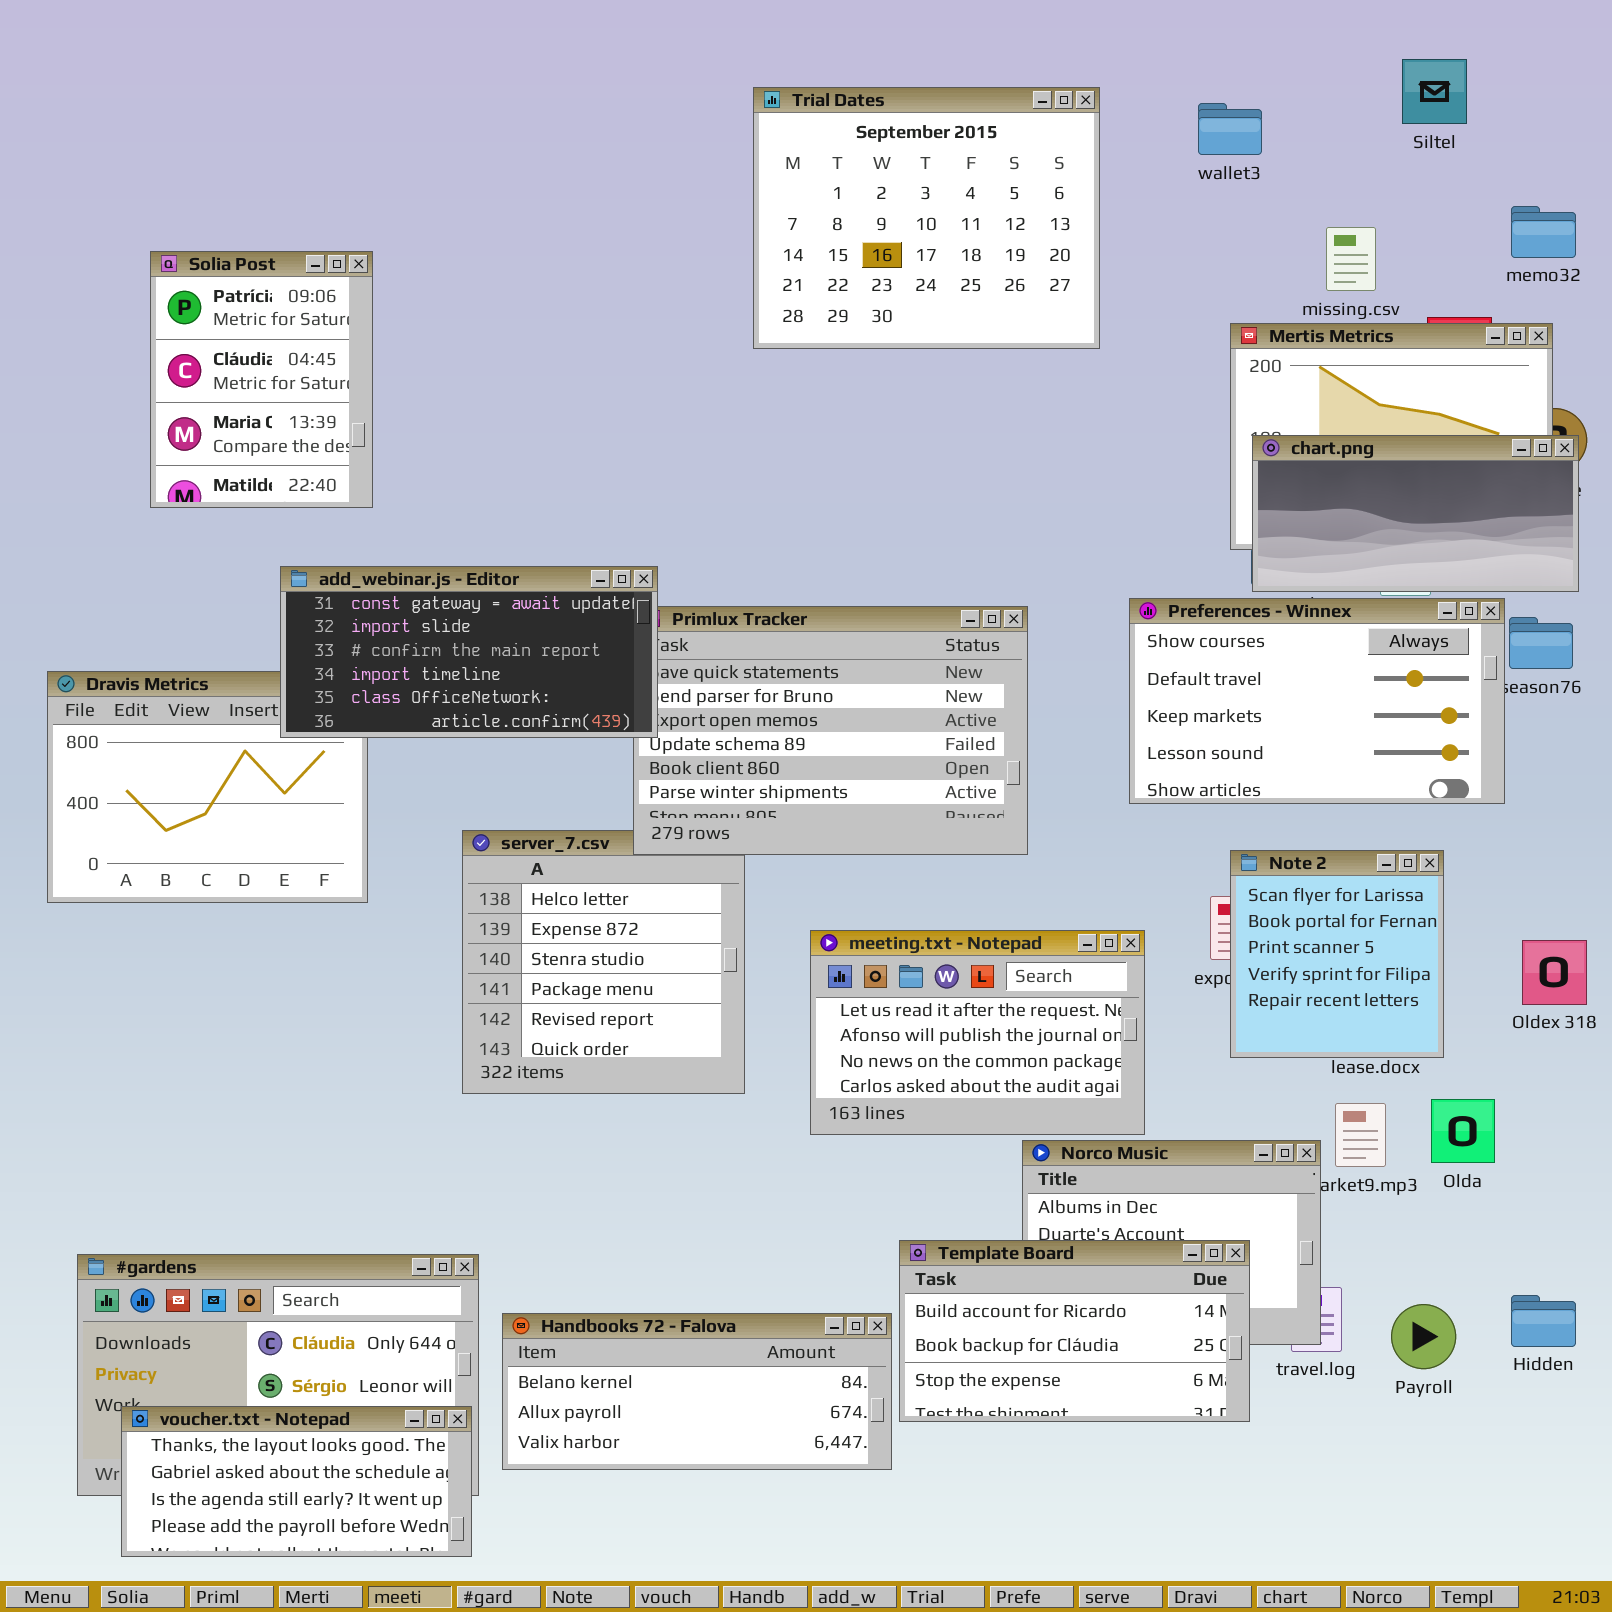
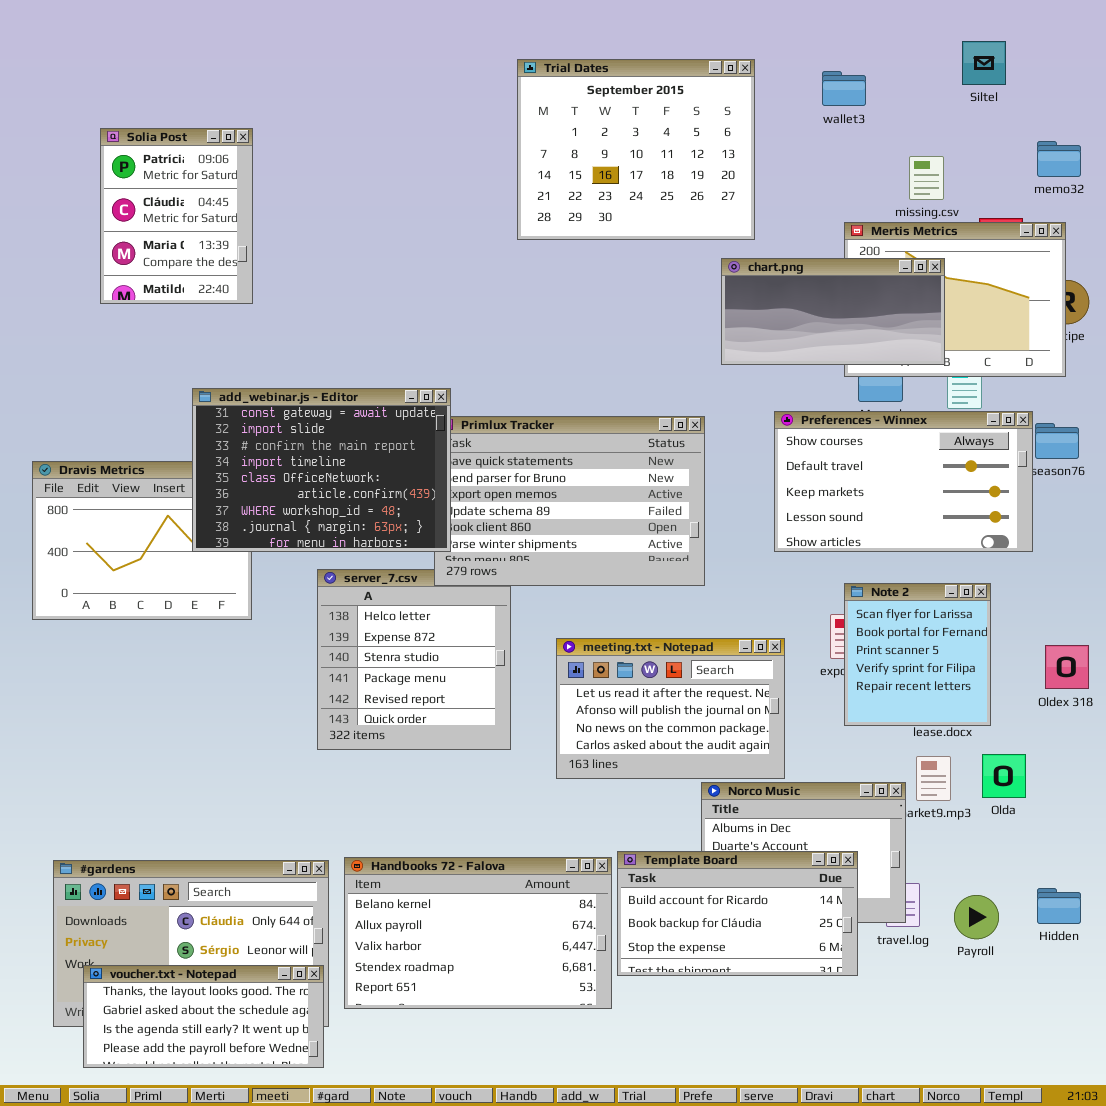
Solia Post: [150,251,373,508] -> [100,128,253,304], moved
chart.png: [1252,435,1579,592] -> [721,258,945,365], moved
add_webinar.js - Editor: [280,566,658,738] -> [192,388,451,552], resized
Handbooks 72 - Falova: [502,1313,892,1470] -> [344,857,612,1009], resized

